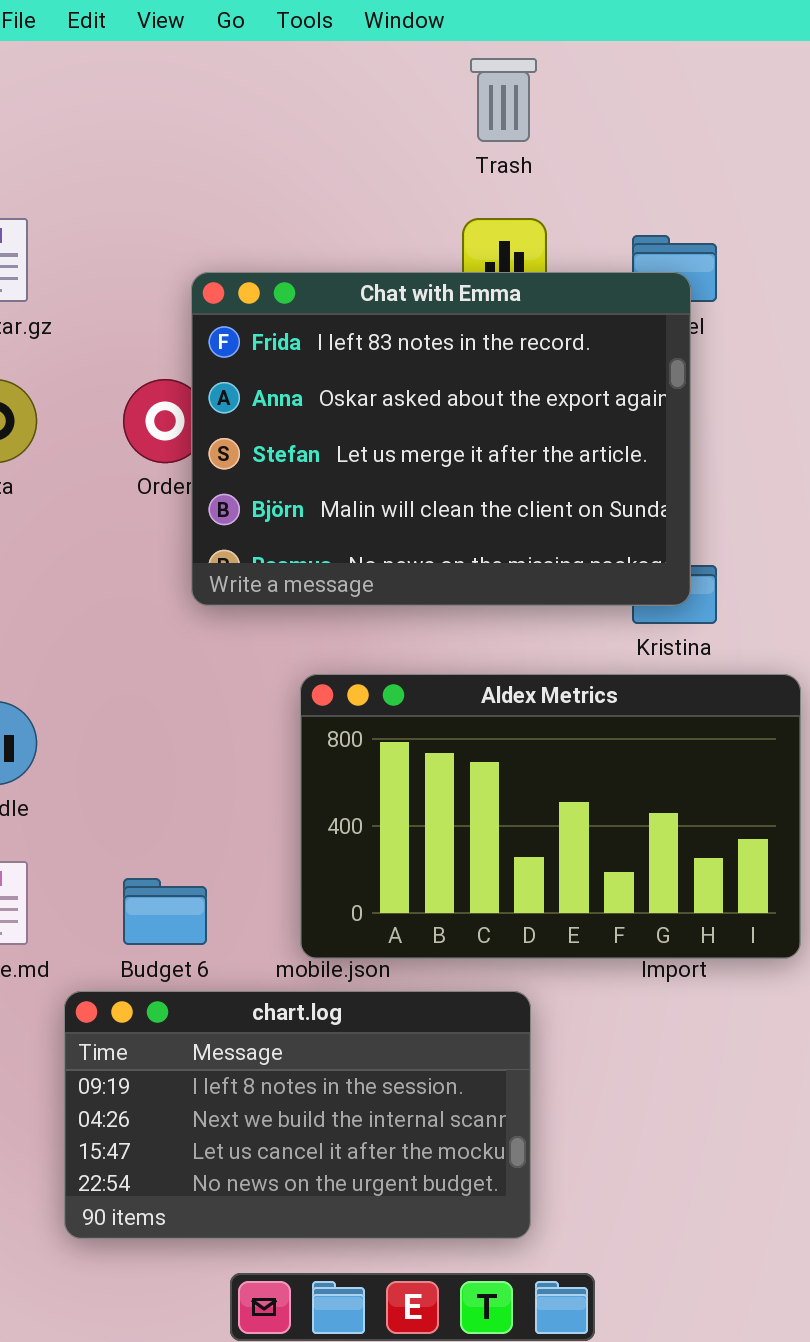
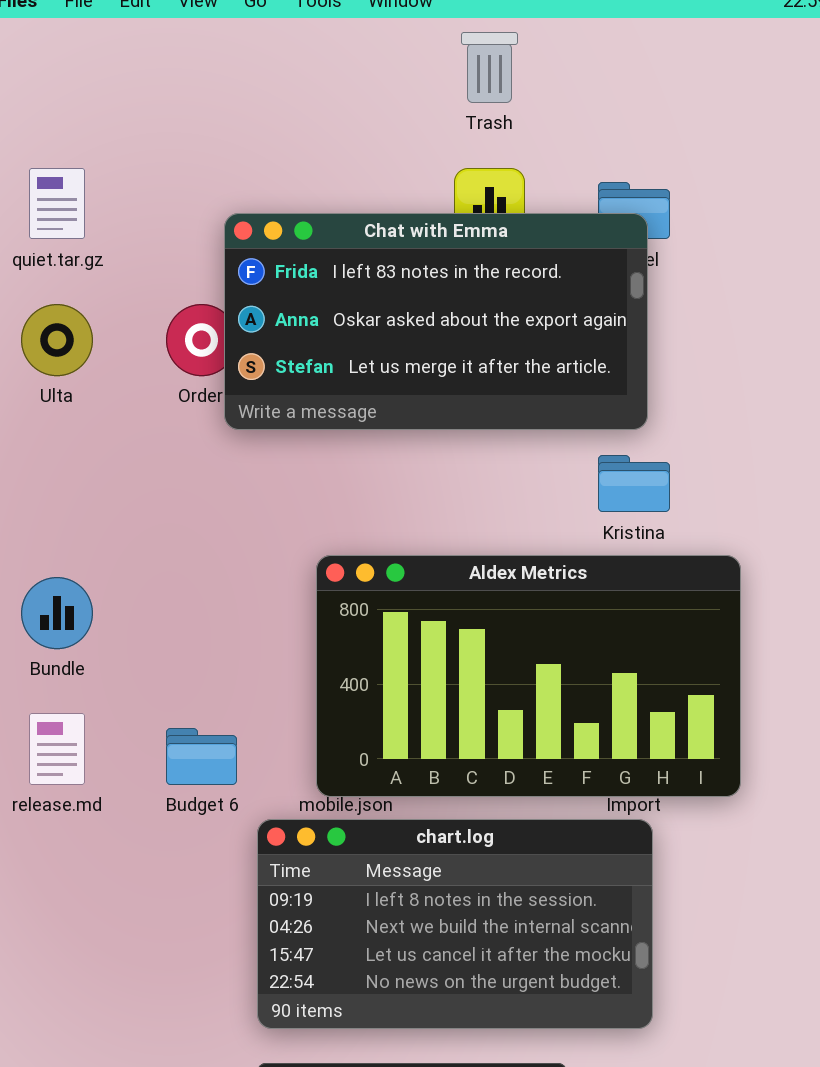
Chat with Emma: [191,272,691,606] -> [224,213,648,430], resized
chart.log: [64,991,531,1239] -> [257,819,653,1029], moved

